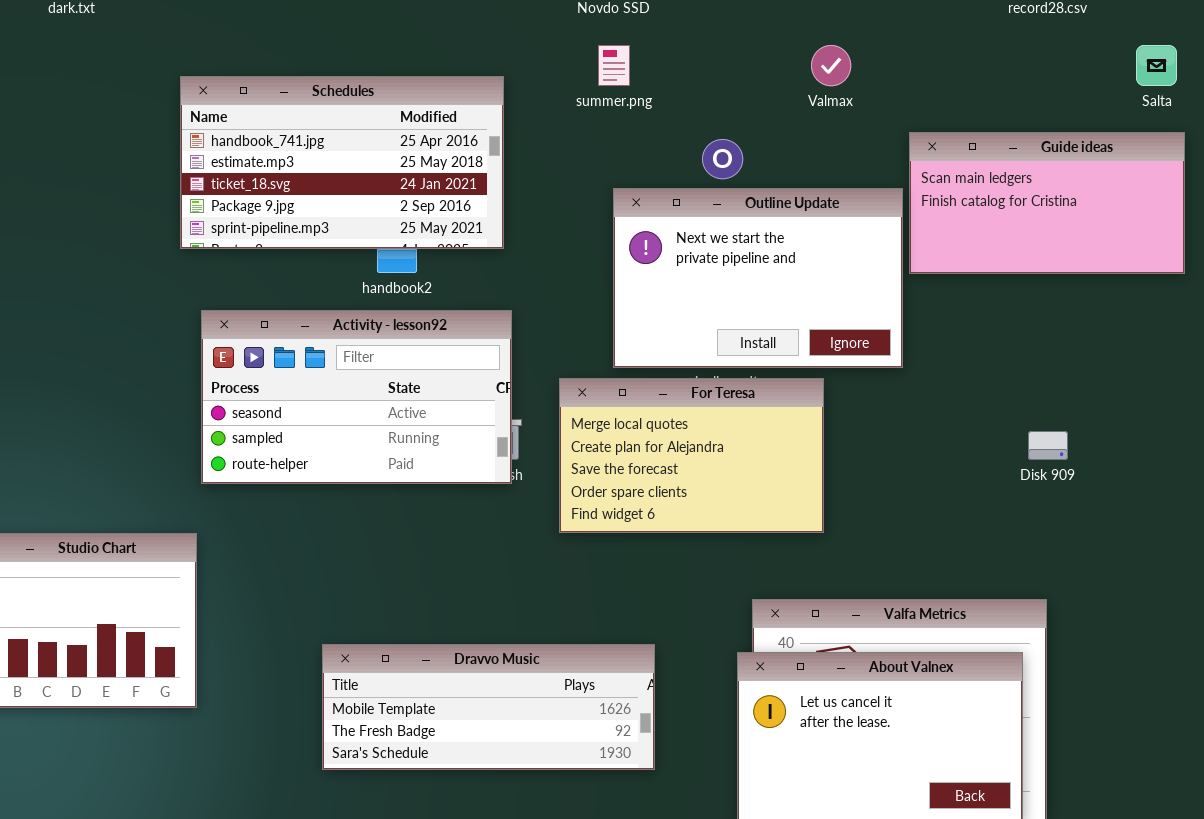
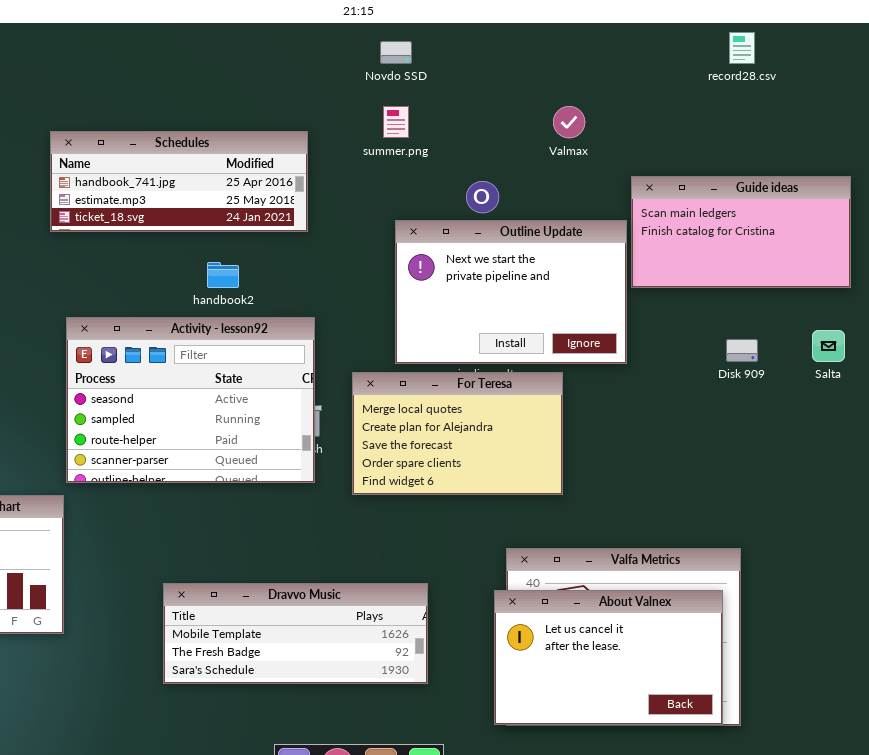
Salta: [1136,45,1177,86] -> [812,330,845,362], moved
Schedules: [180,76,504,249] -> [50,131,308,232], resized
Activity - lesson92: [201,310,512,484] -> [66,317,315,483], resized
Disk 909: [1028,431,1068,460] -> [726,339,758,362], moved

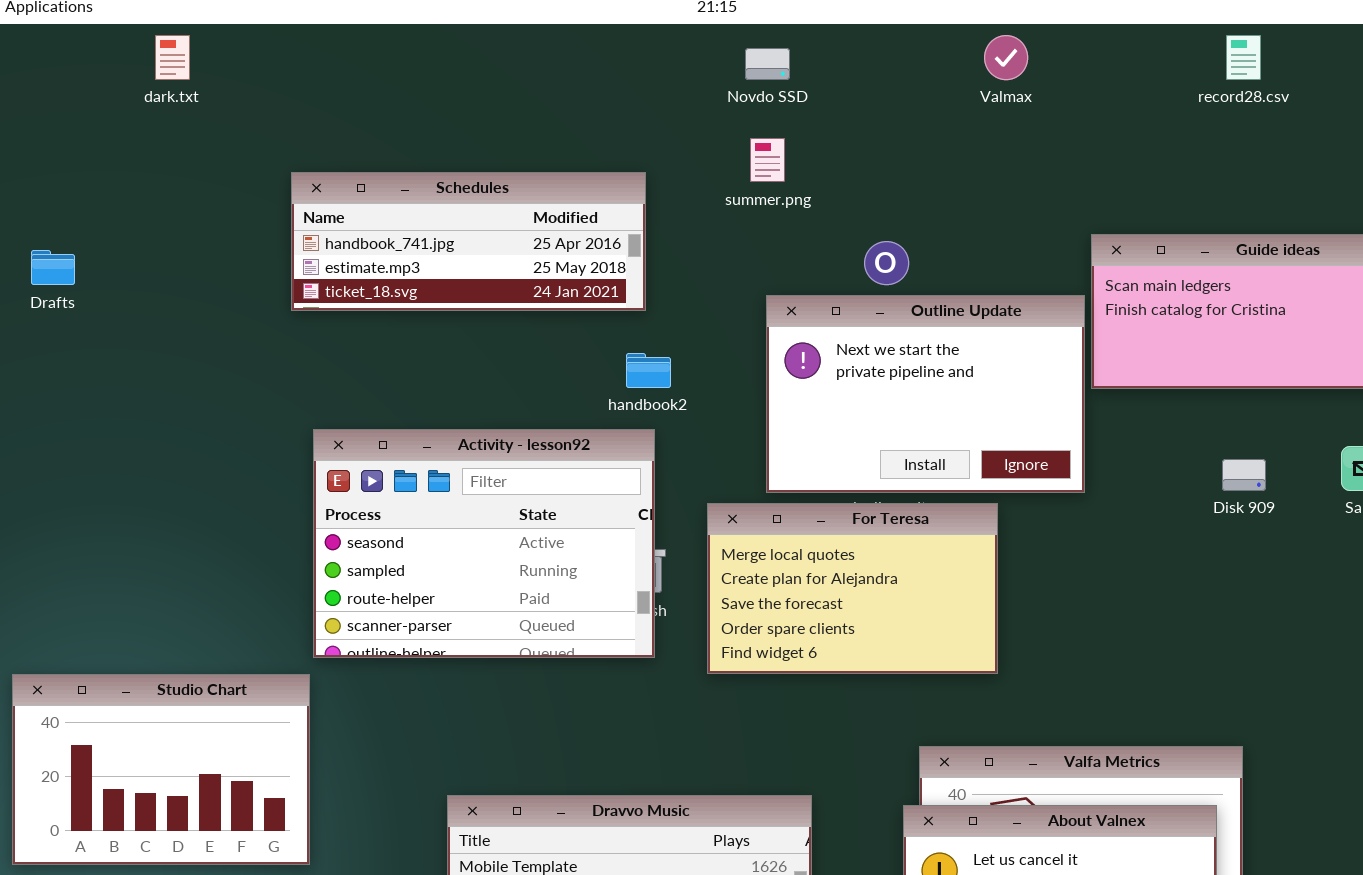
Valmax: [553,106,585,138] -> [984,35,1028,80], moved
handbook2: [207,262,239,288] -> [626,353,671,388], moved

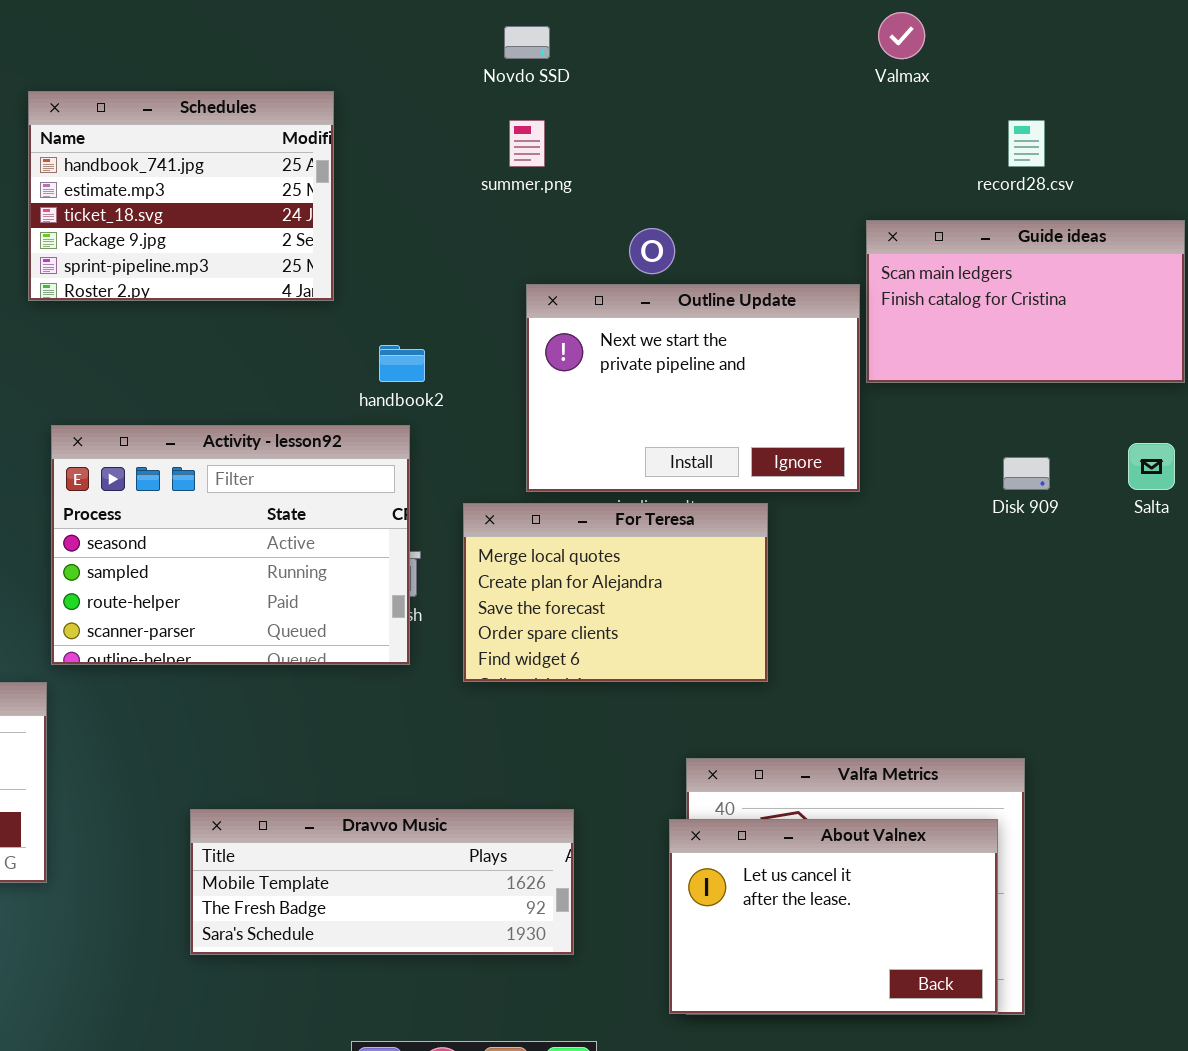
Valmax: [984,35,1028,80] -> [878,12,925,59], moved
record28.csv: [1226,35,1261,80] -> [1008,120,1045,167], moved
Schedules: [291,172,646,311] -> [28,91,334,301], resized

